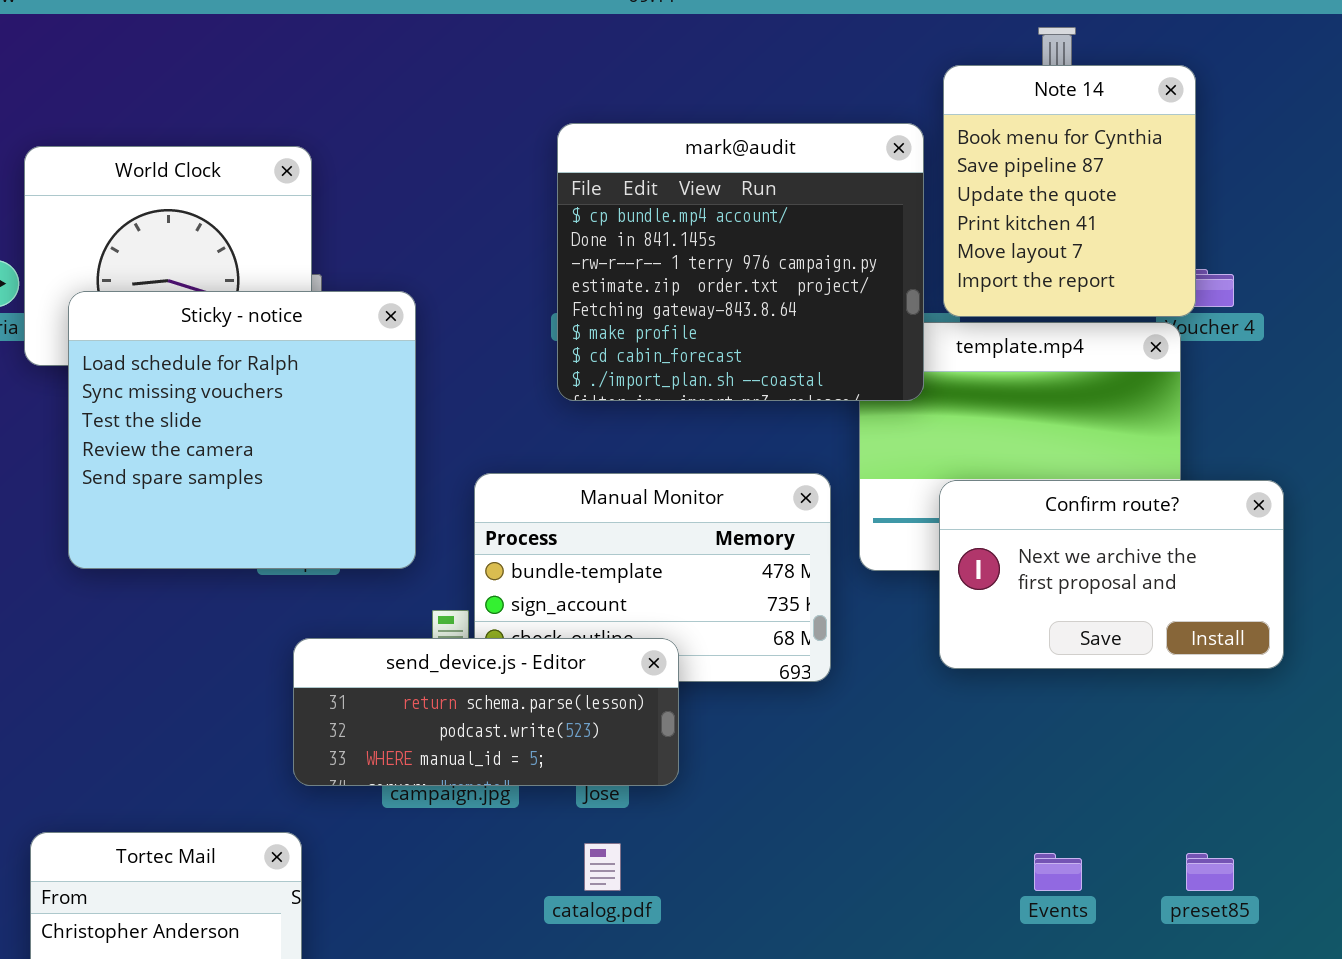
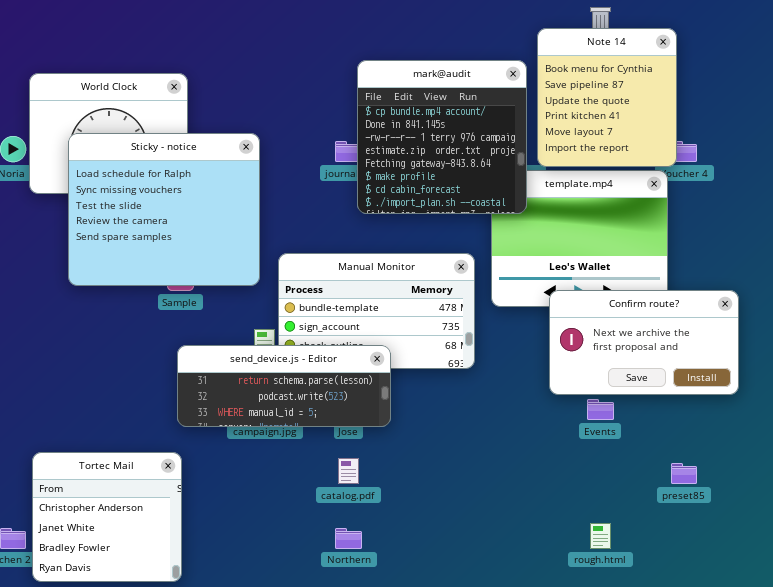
mark@audit: [557,123,924,401] -> [357,60,527,214], resized
Sticky - notice: [68,291,416,569] -> [68,133,260,286], moved
Confirm route?: [939,480,1284,669] -> [549,290,739,395], moved
Events: [1034,853,1082,891] -> [587,399,614,420], moved

